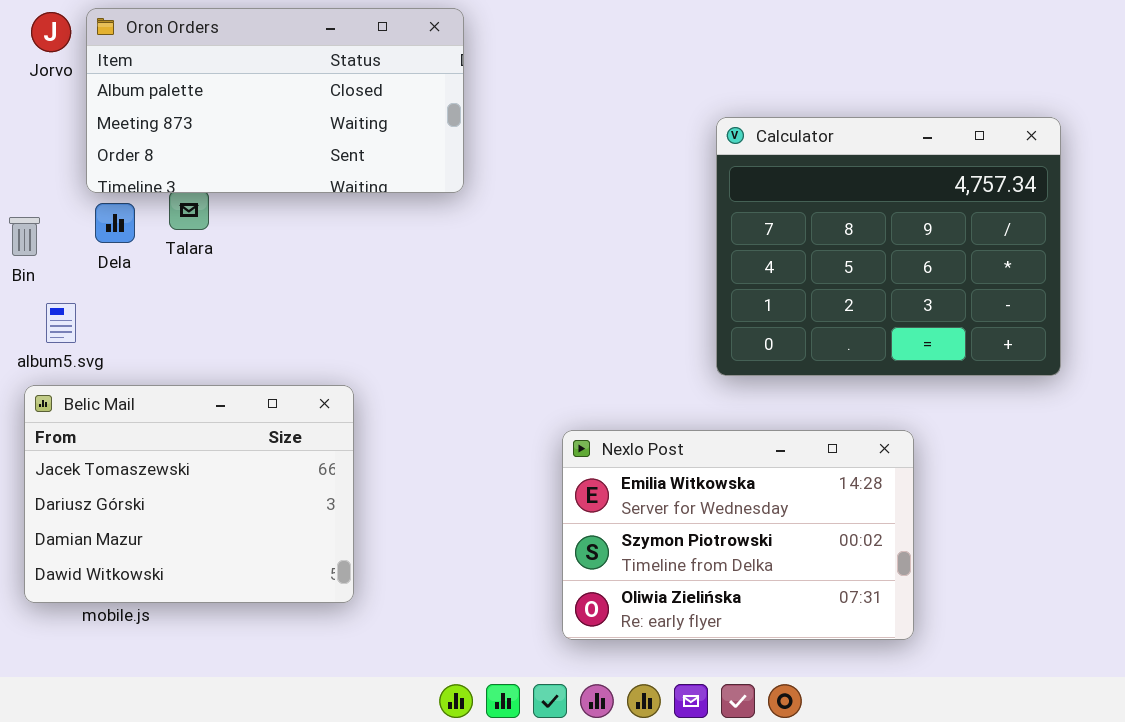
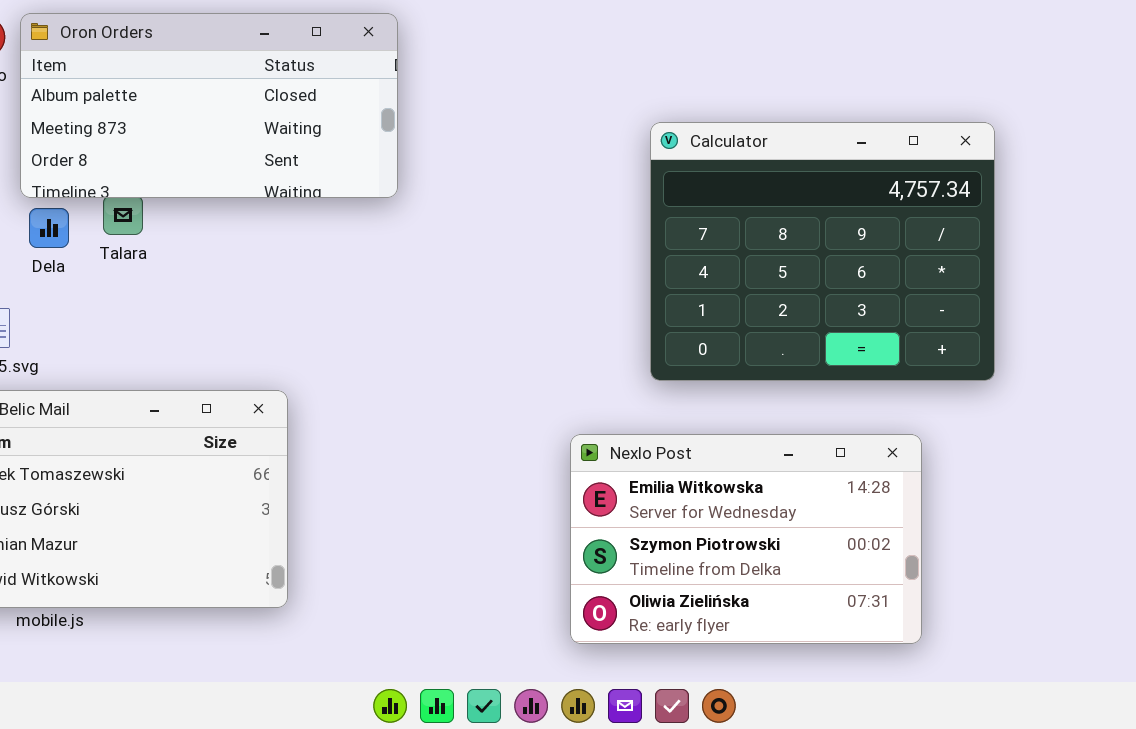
Nexlo Post: [562,430,914,640] -> [570,434,922,644], moved

